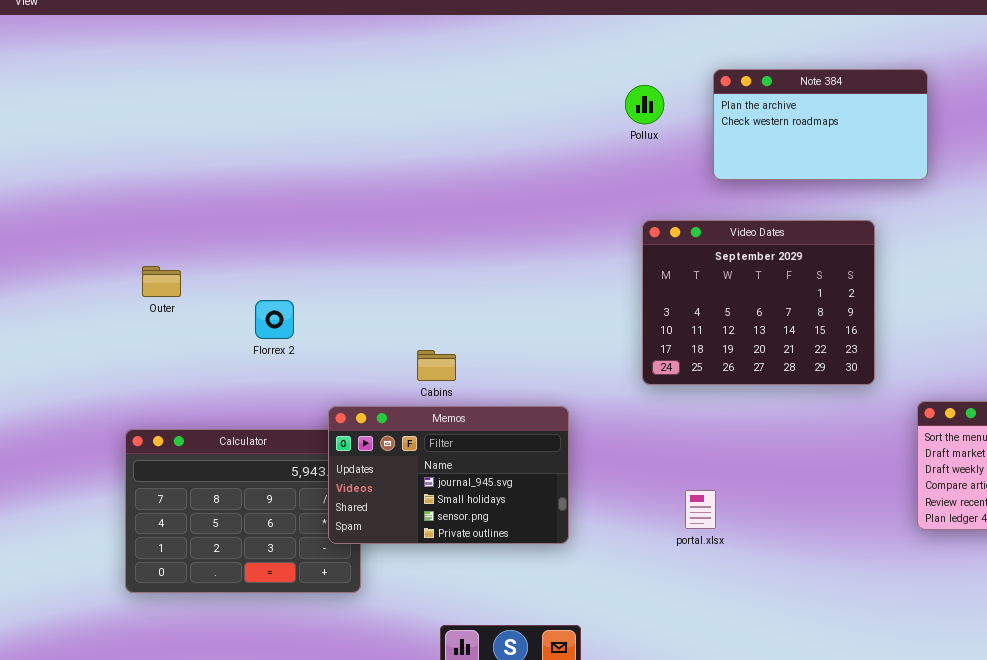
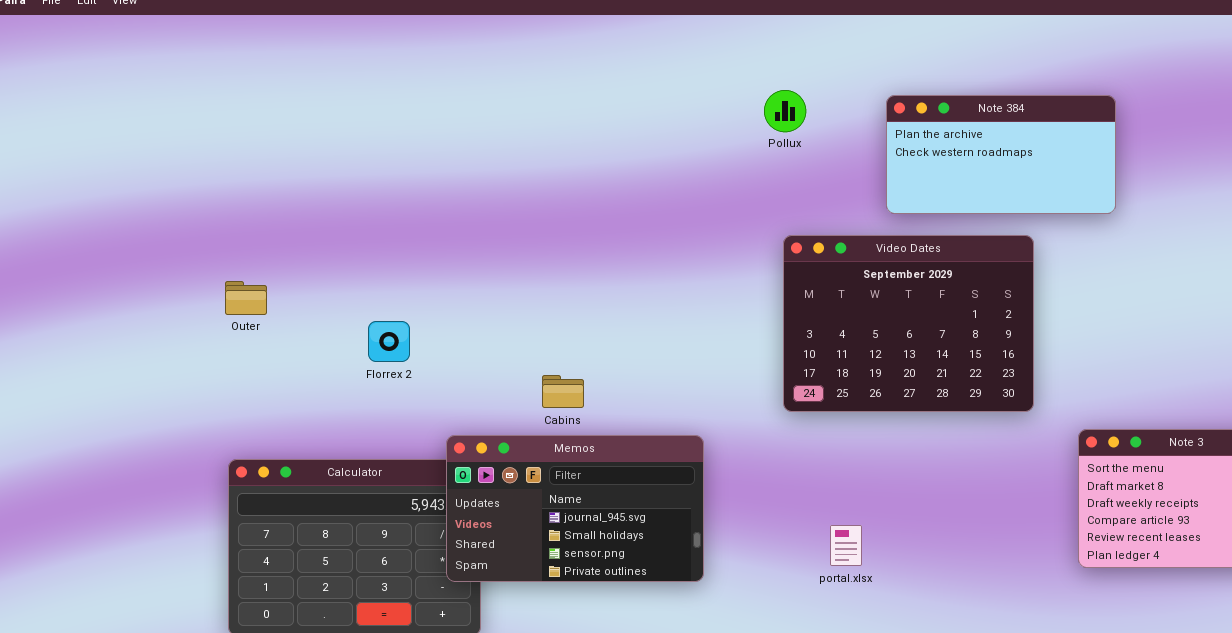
Note 384: [713,69,928,180] -> [886,95,1116,214], moved
Outer: [142,266,181,297] -> [225,281,267,315], moved

